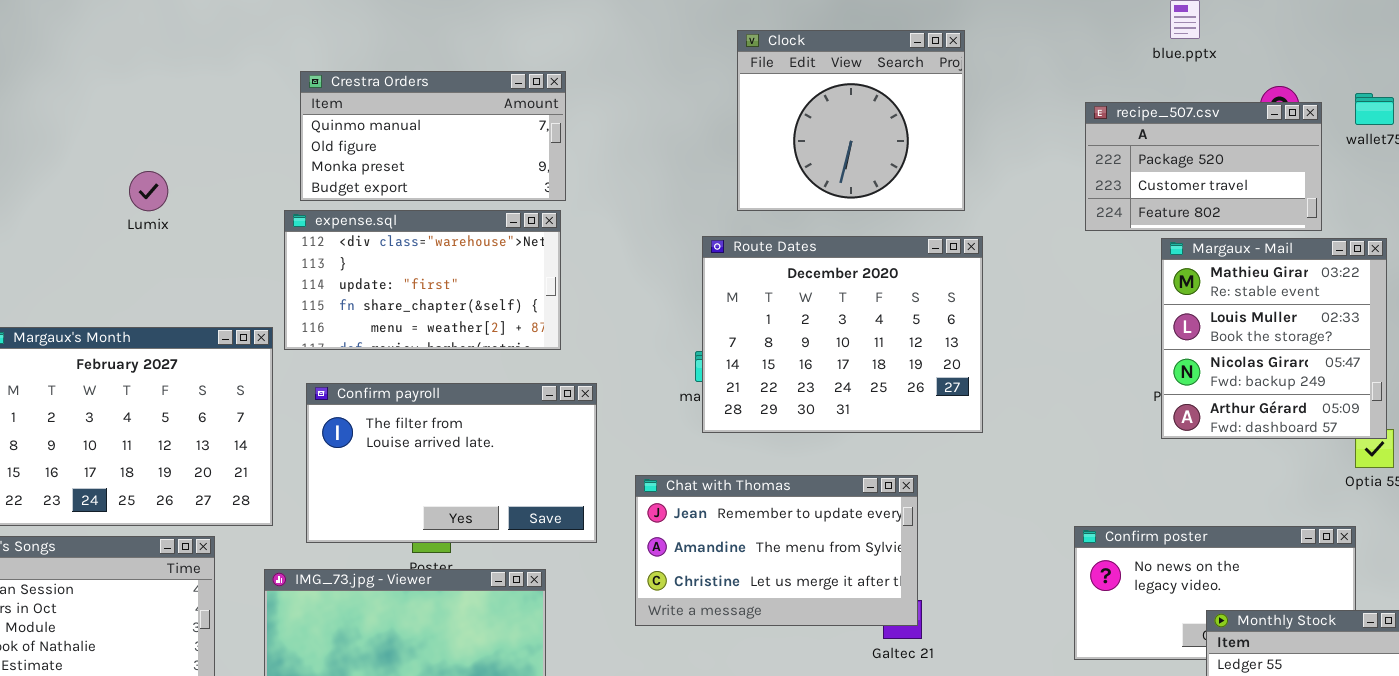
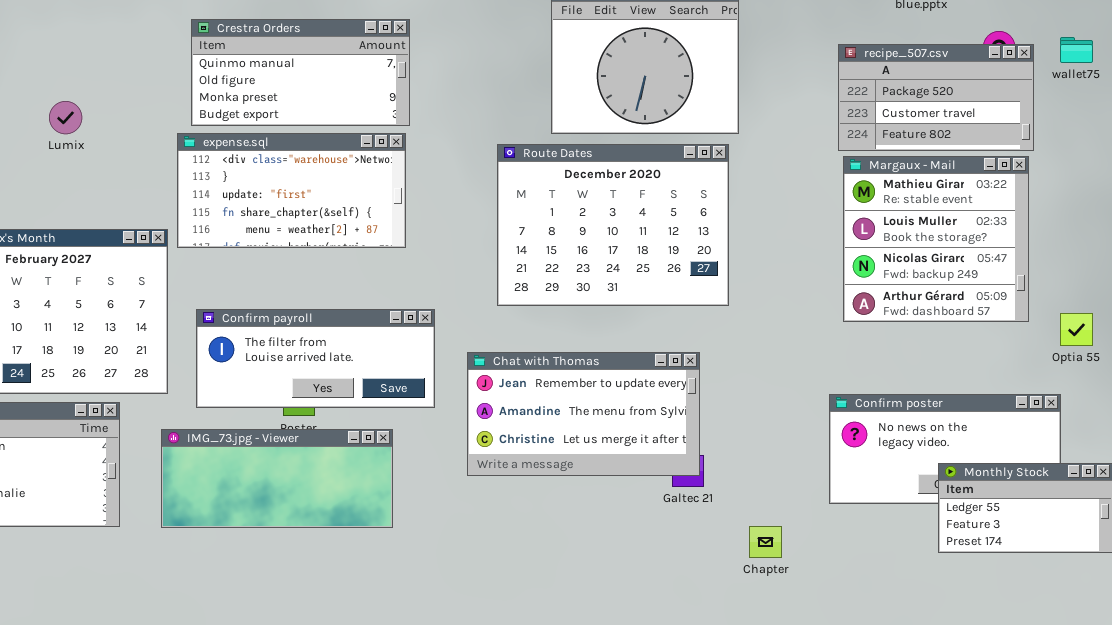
Route Dates: [702,236,983,433] -> [497,144,729,306], moved
Margaux - Mail: [1161,238,1387,439] -> [843,156,1029,322], moved
Confirm payroll: [306,383,597,543] -> [196,309,435,408], resized

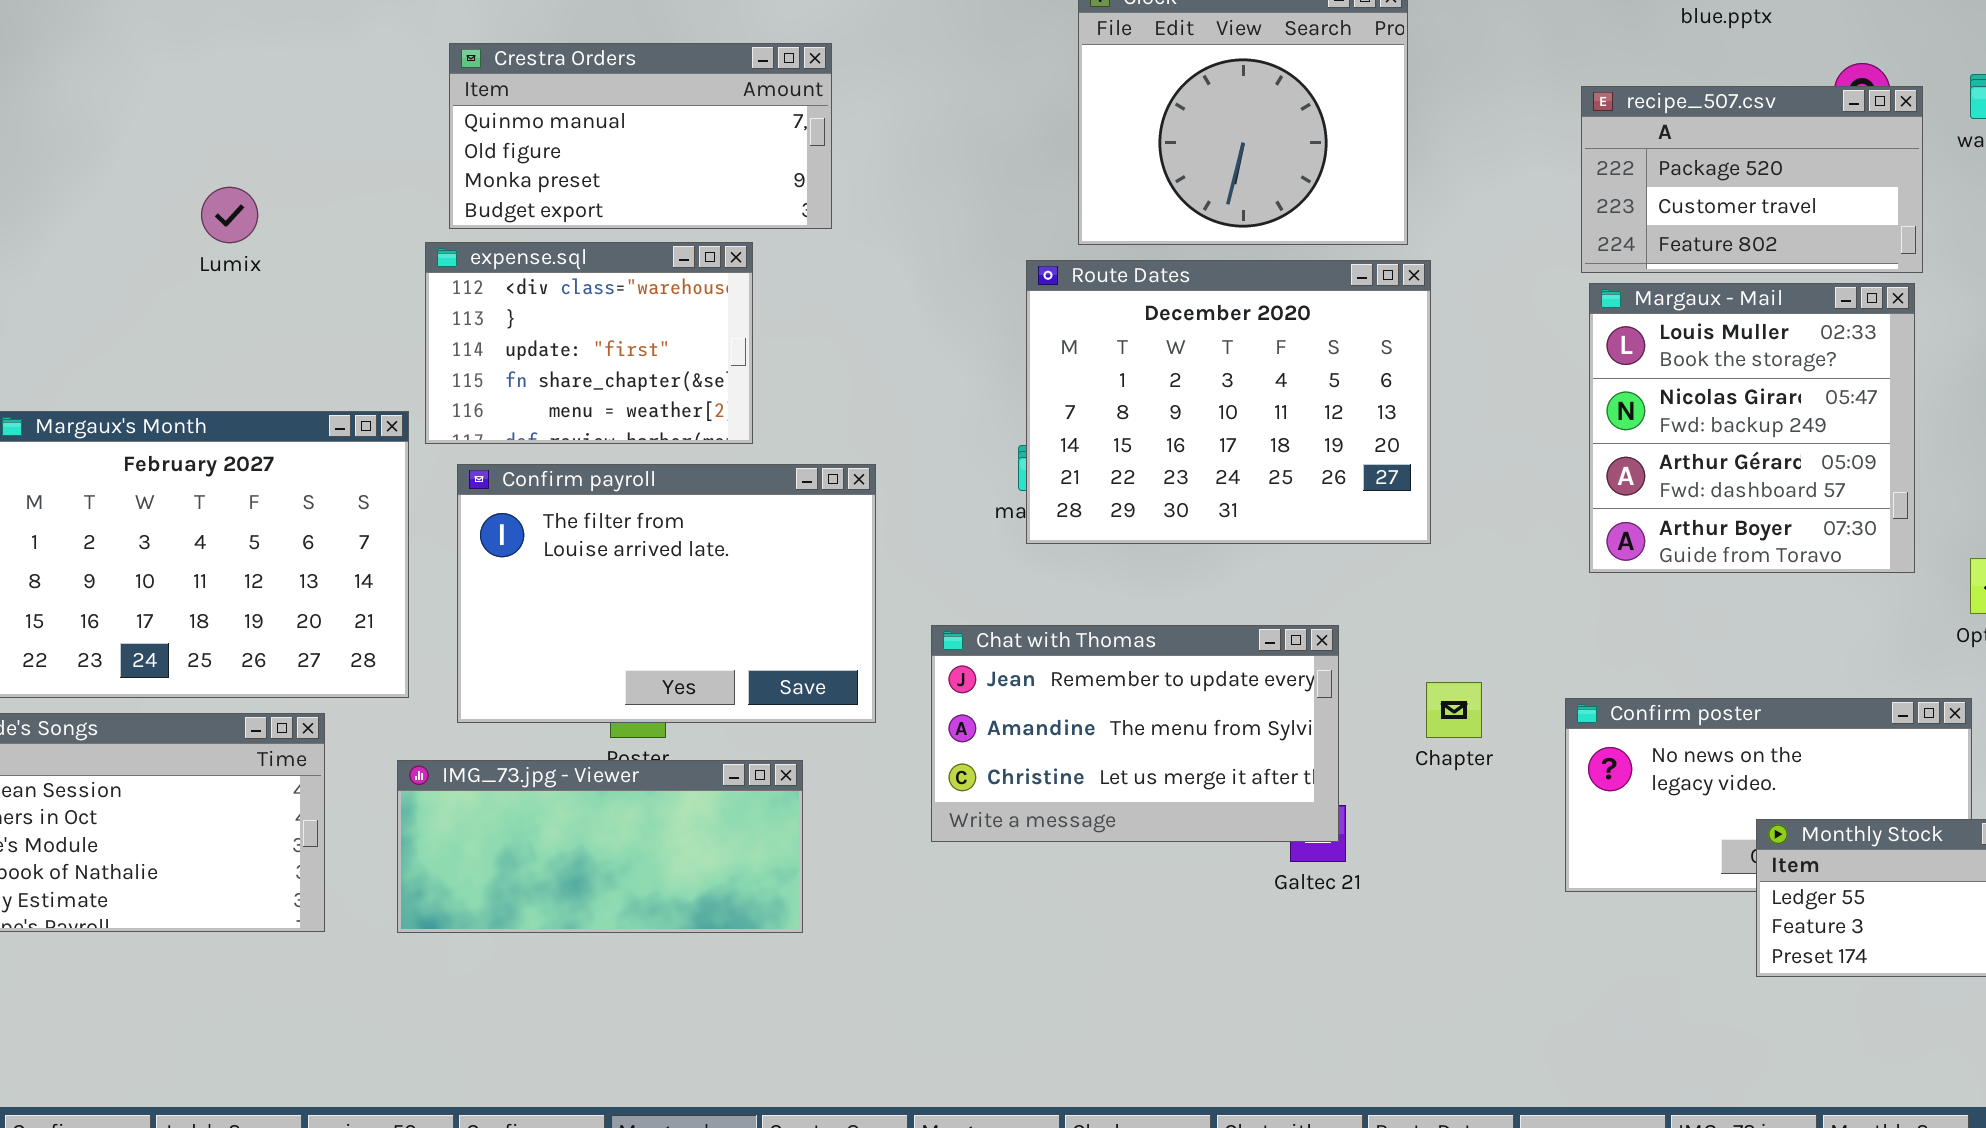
expense.sql: [177,133,406,248] -> [425,242,753,444], resized
Route Dates: [497,144,729,306] -> [1026,260,1431,544], moved
Margaux - Mail: [843,156,1029,322] -> [1589,283,1915,573], scrolled down 1 row
Confirm payroll: [196,309,435,408] -> [457,464,876,723], resized
Chapter: [749,526,782,558] -> [1426,682,1482,738], moved

